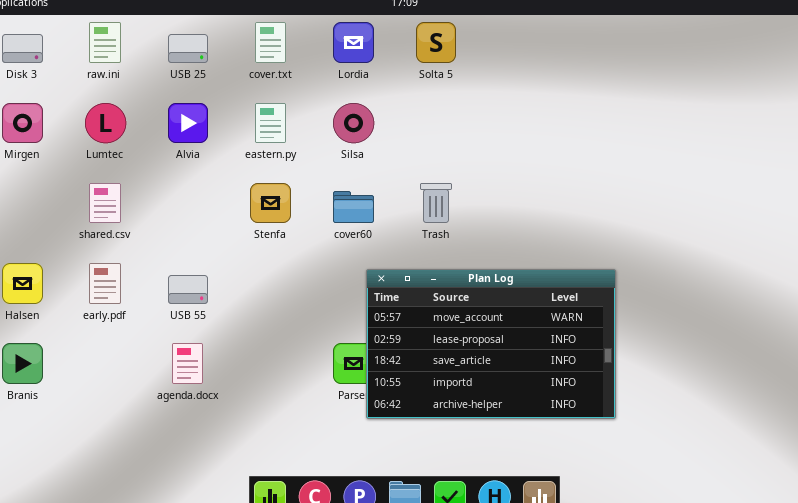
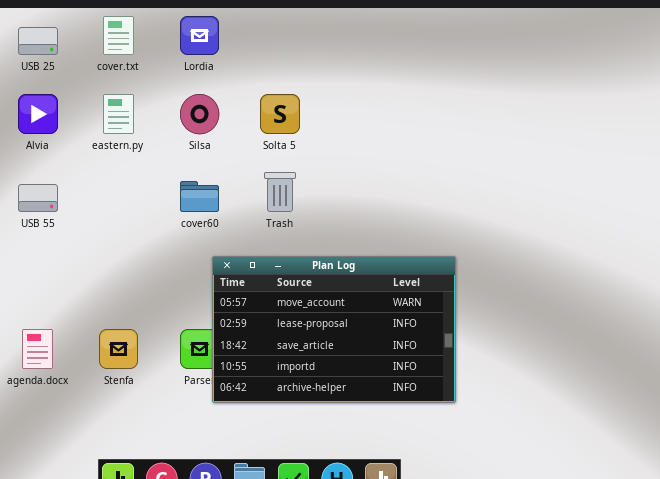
Solta 5: [416,22,456,63] -> [260,94,300,134], moved
Stenfa: [250,183,291,223] -> [99,329,138,369], moved
USB 55: [168,275,208,304] -> [18,184,58,212], moved

